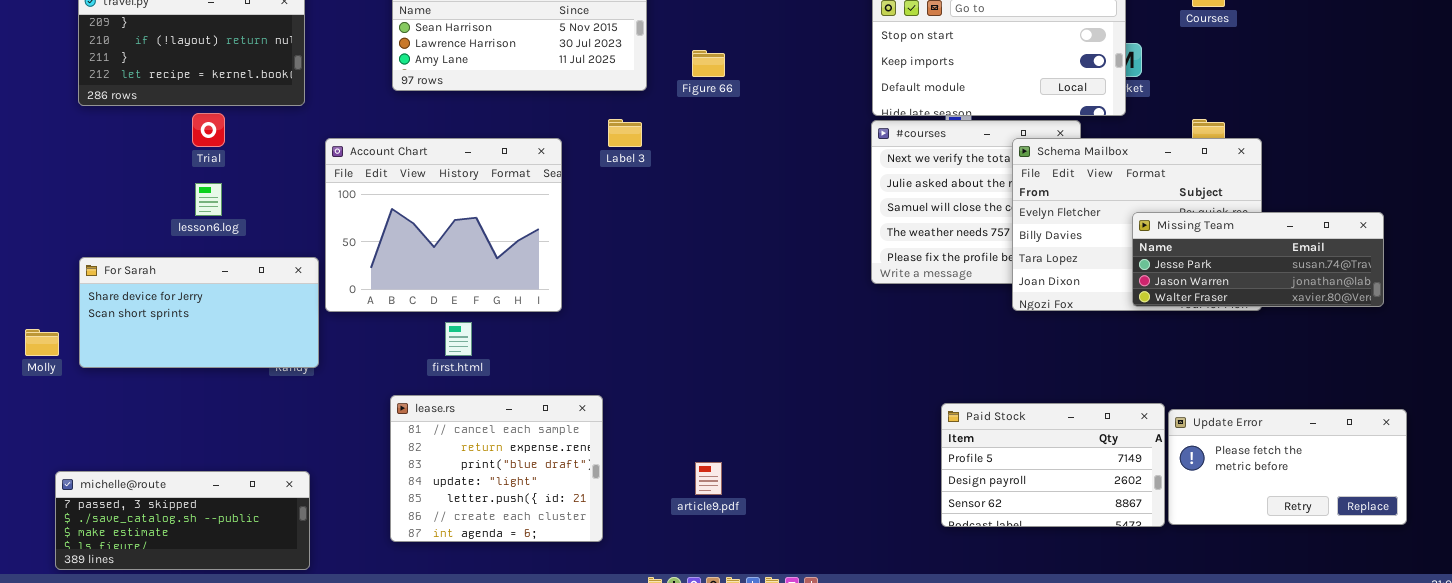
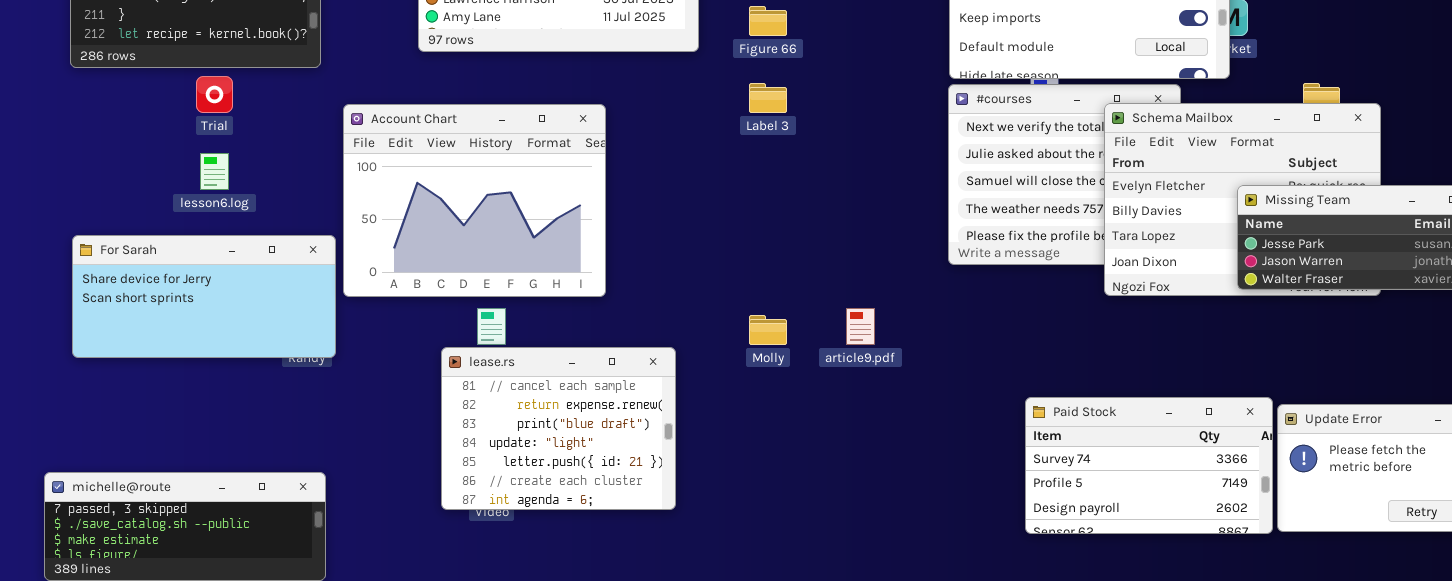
Label 3: [608,119,642,147] -> [749,83,787,113], moved
Molly: [25,329,59,356] -> [749,315,787,345], moved
lease.rs: [390,395,603,542] -> [441,347,676,510], moved
Paid Stock: [941,403,1165,527] -> [1025,397,1273,534], scrolled up 1 row
article9.pdf: [695,462,722,495] -> [846,308,875,345], moved

